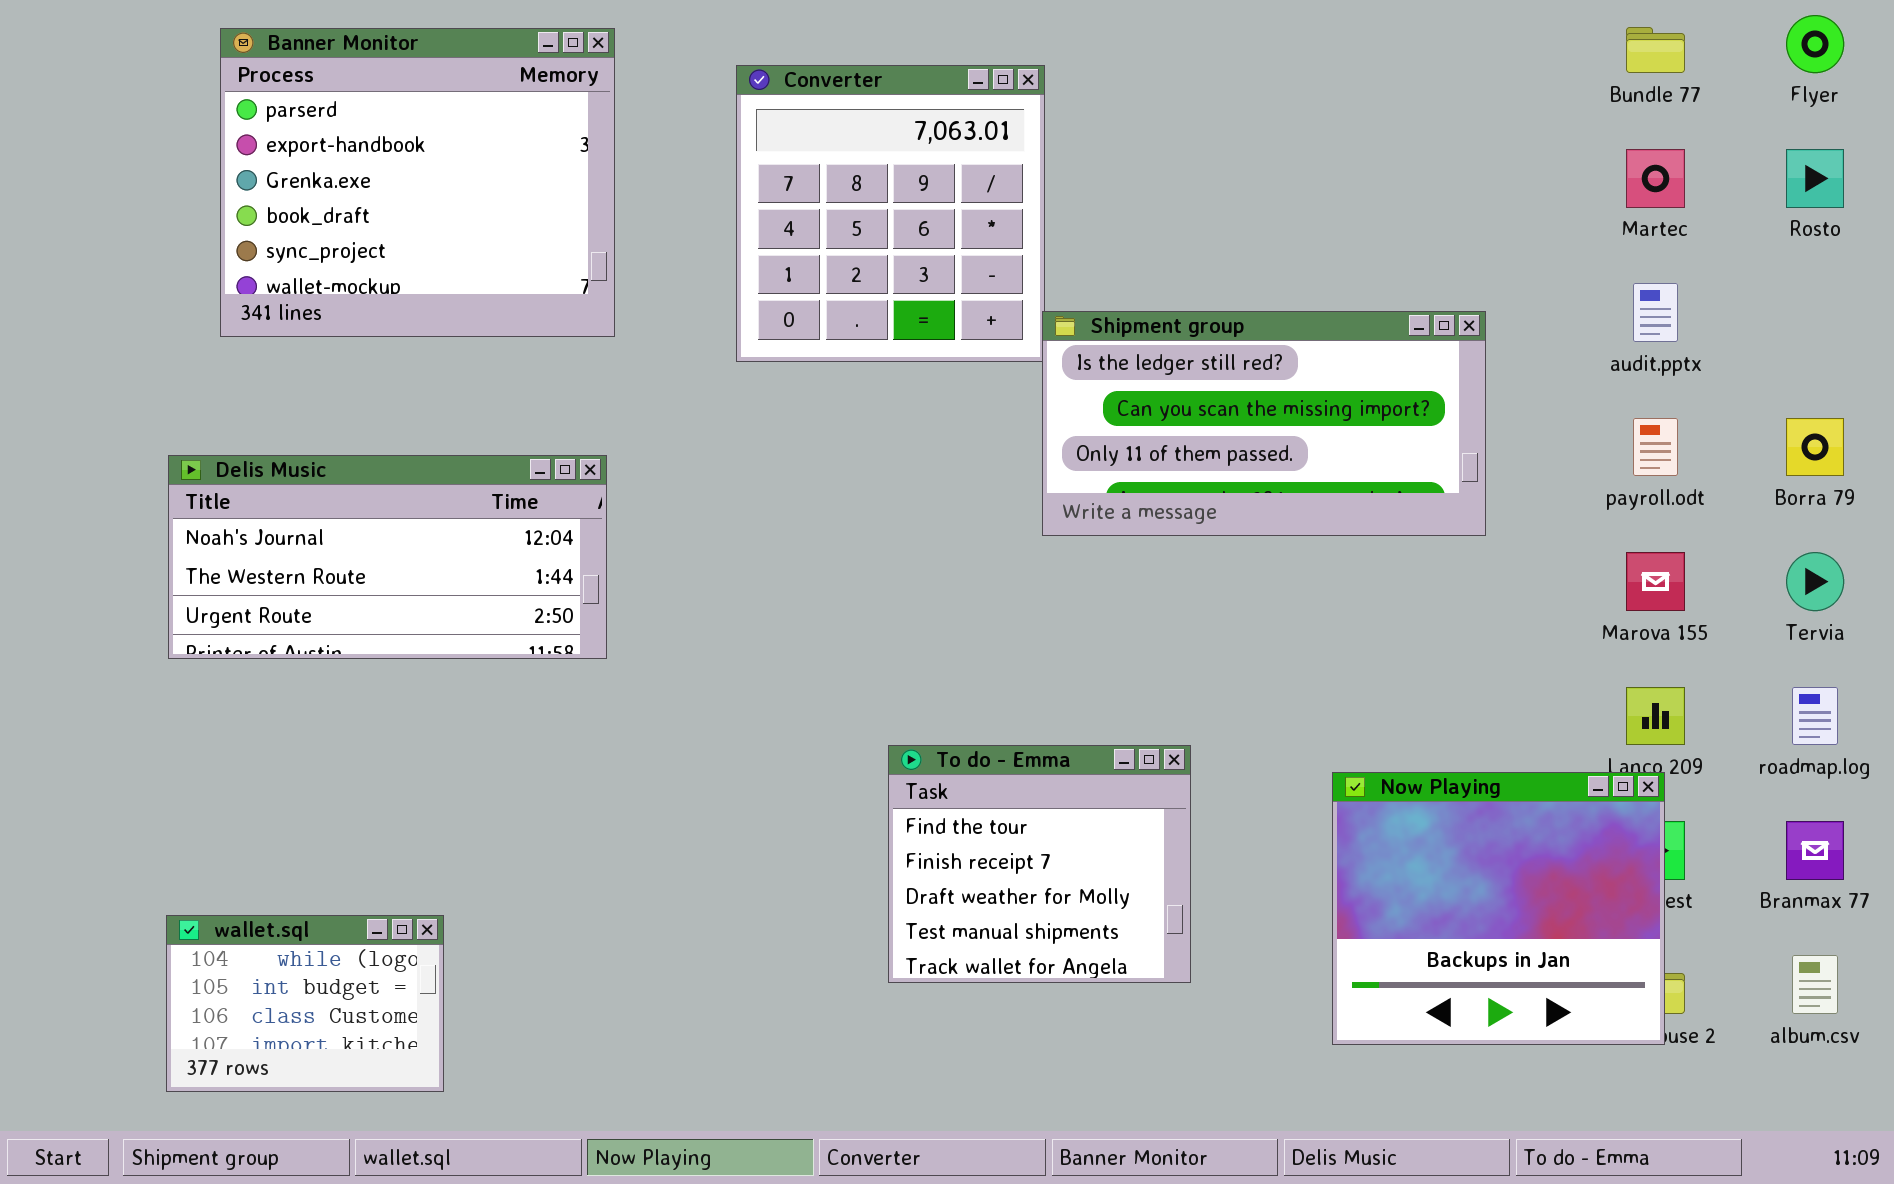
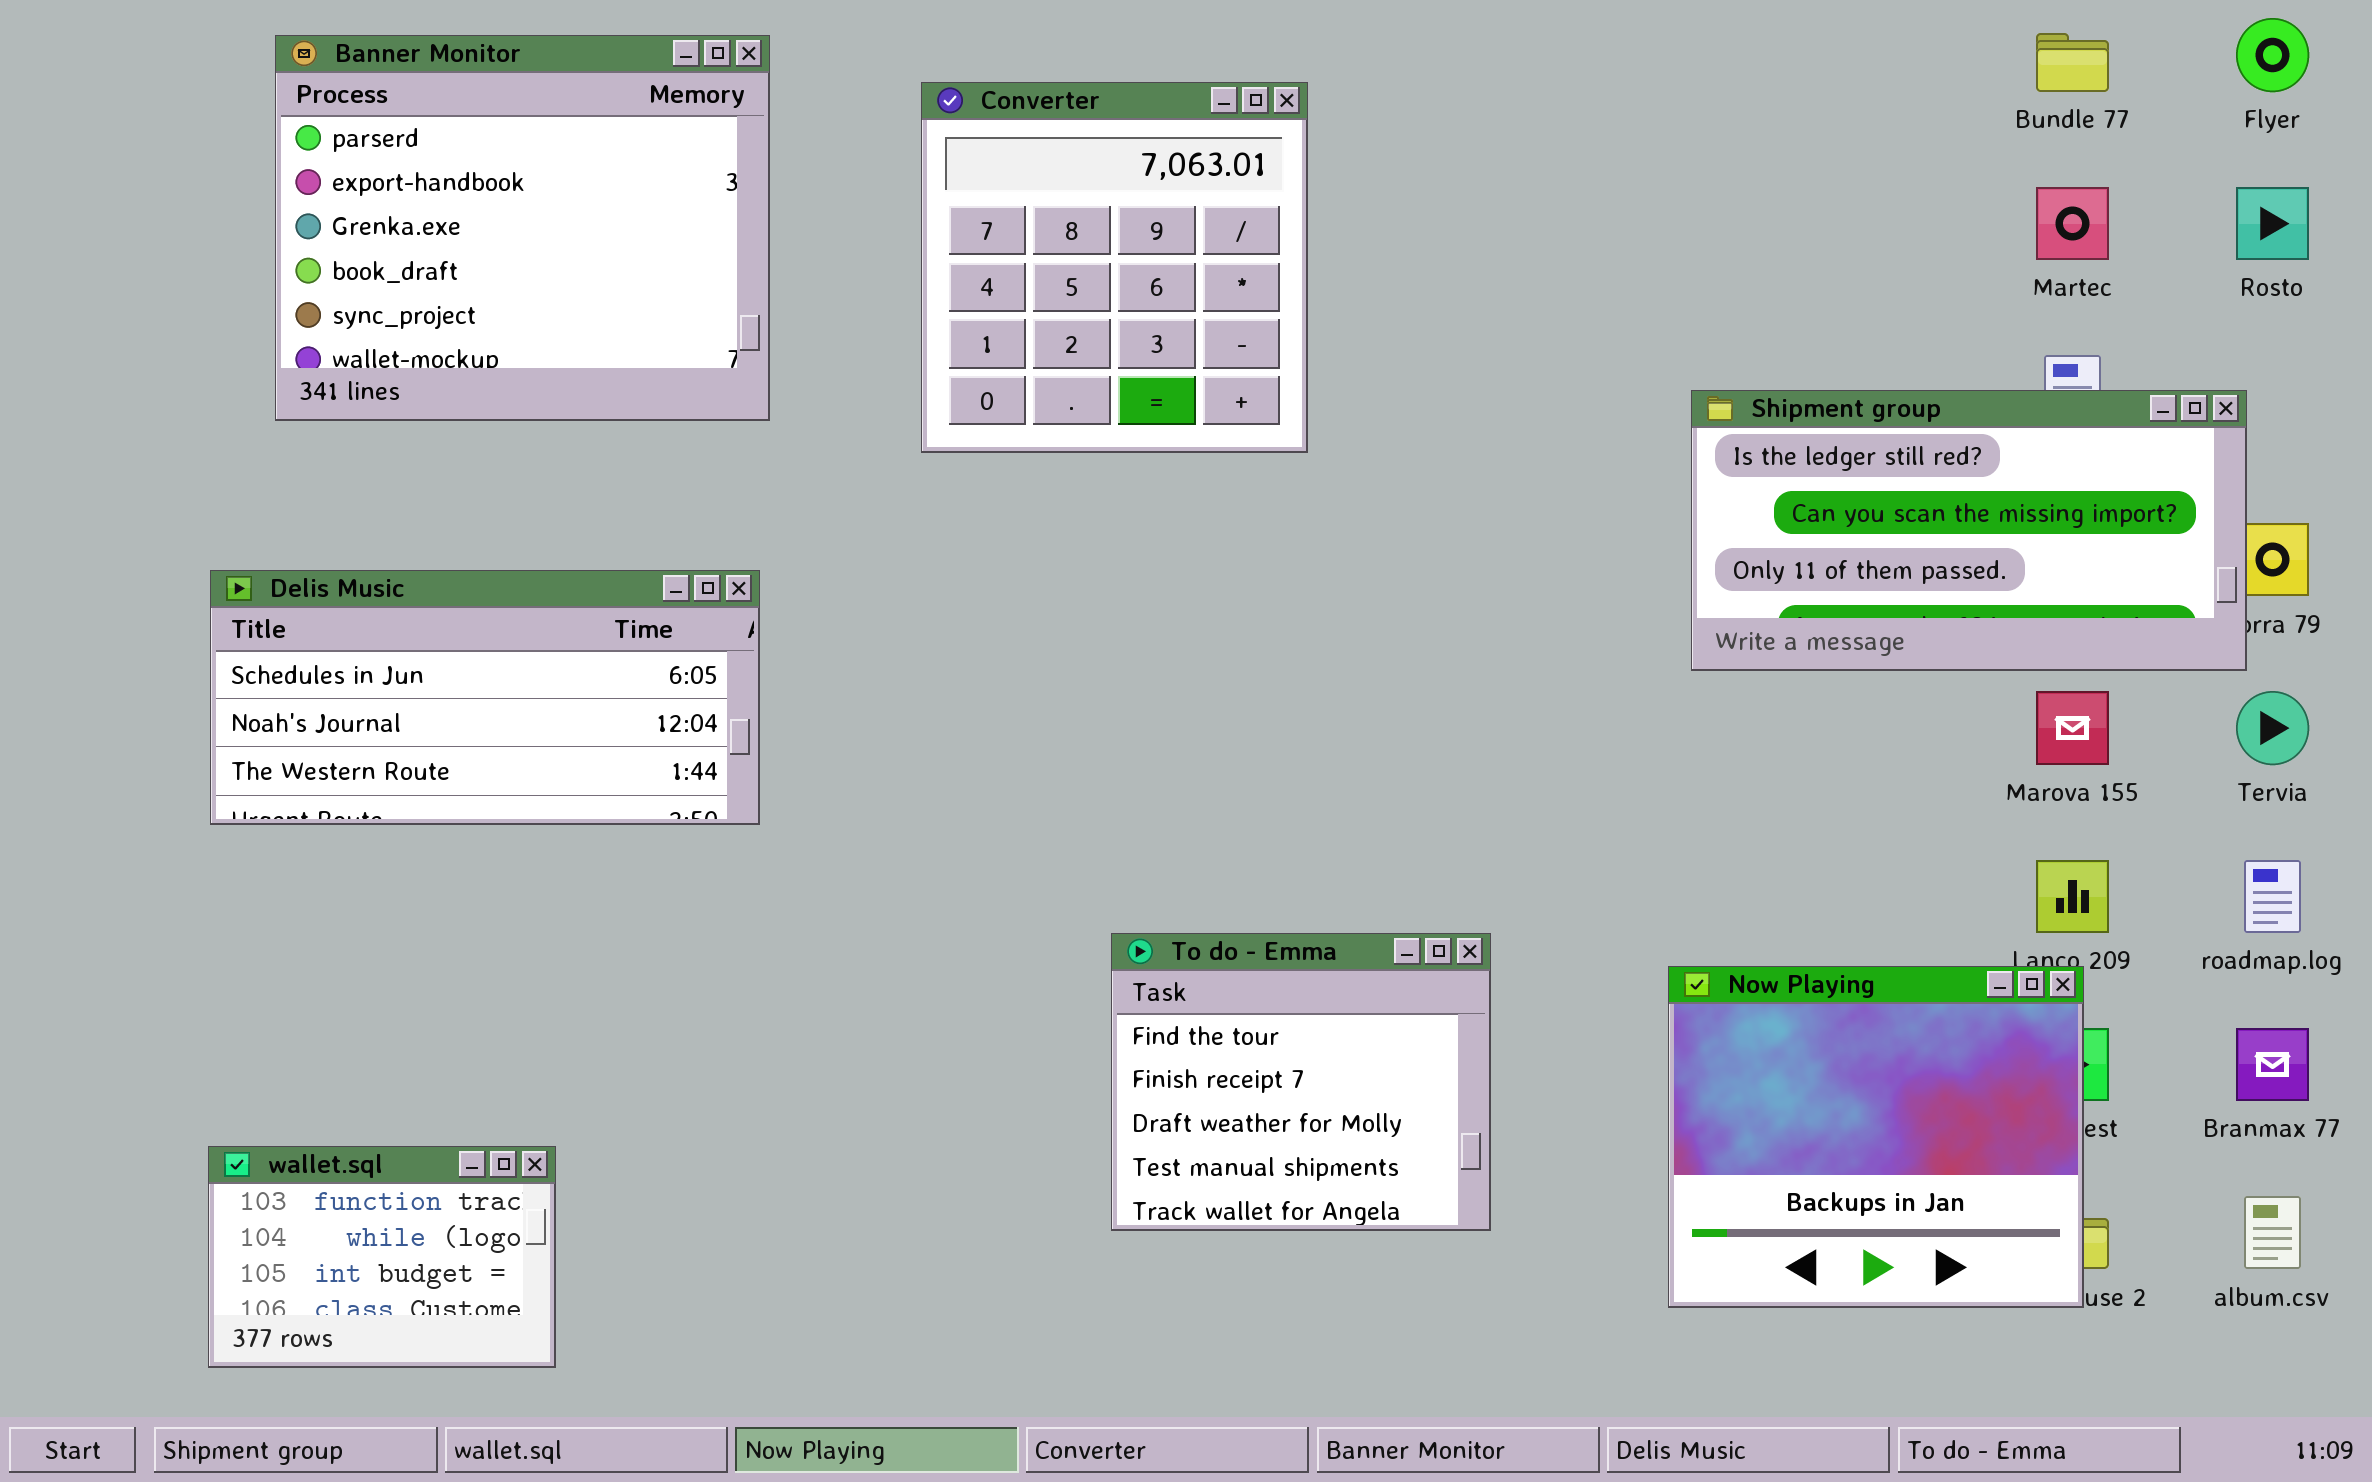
Shipment group: [1042,311,1486,536] -> [1691,390,2247,671], moved
Delis Music: [168,455,607,659] -> [210,570,760,825], scrolled up 1 row
wallet.sql: [166,915,444,1092] -> [208,1146,556,1368], scrolled up 1 row

